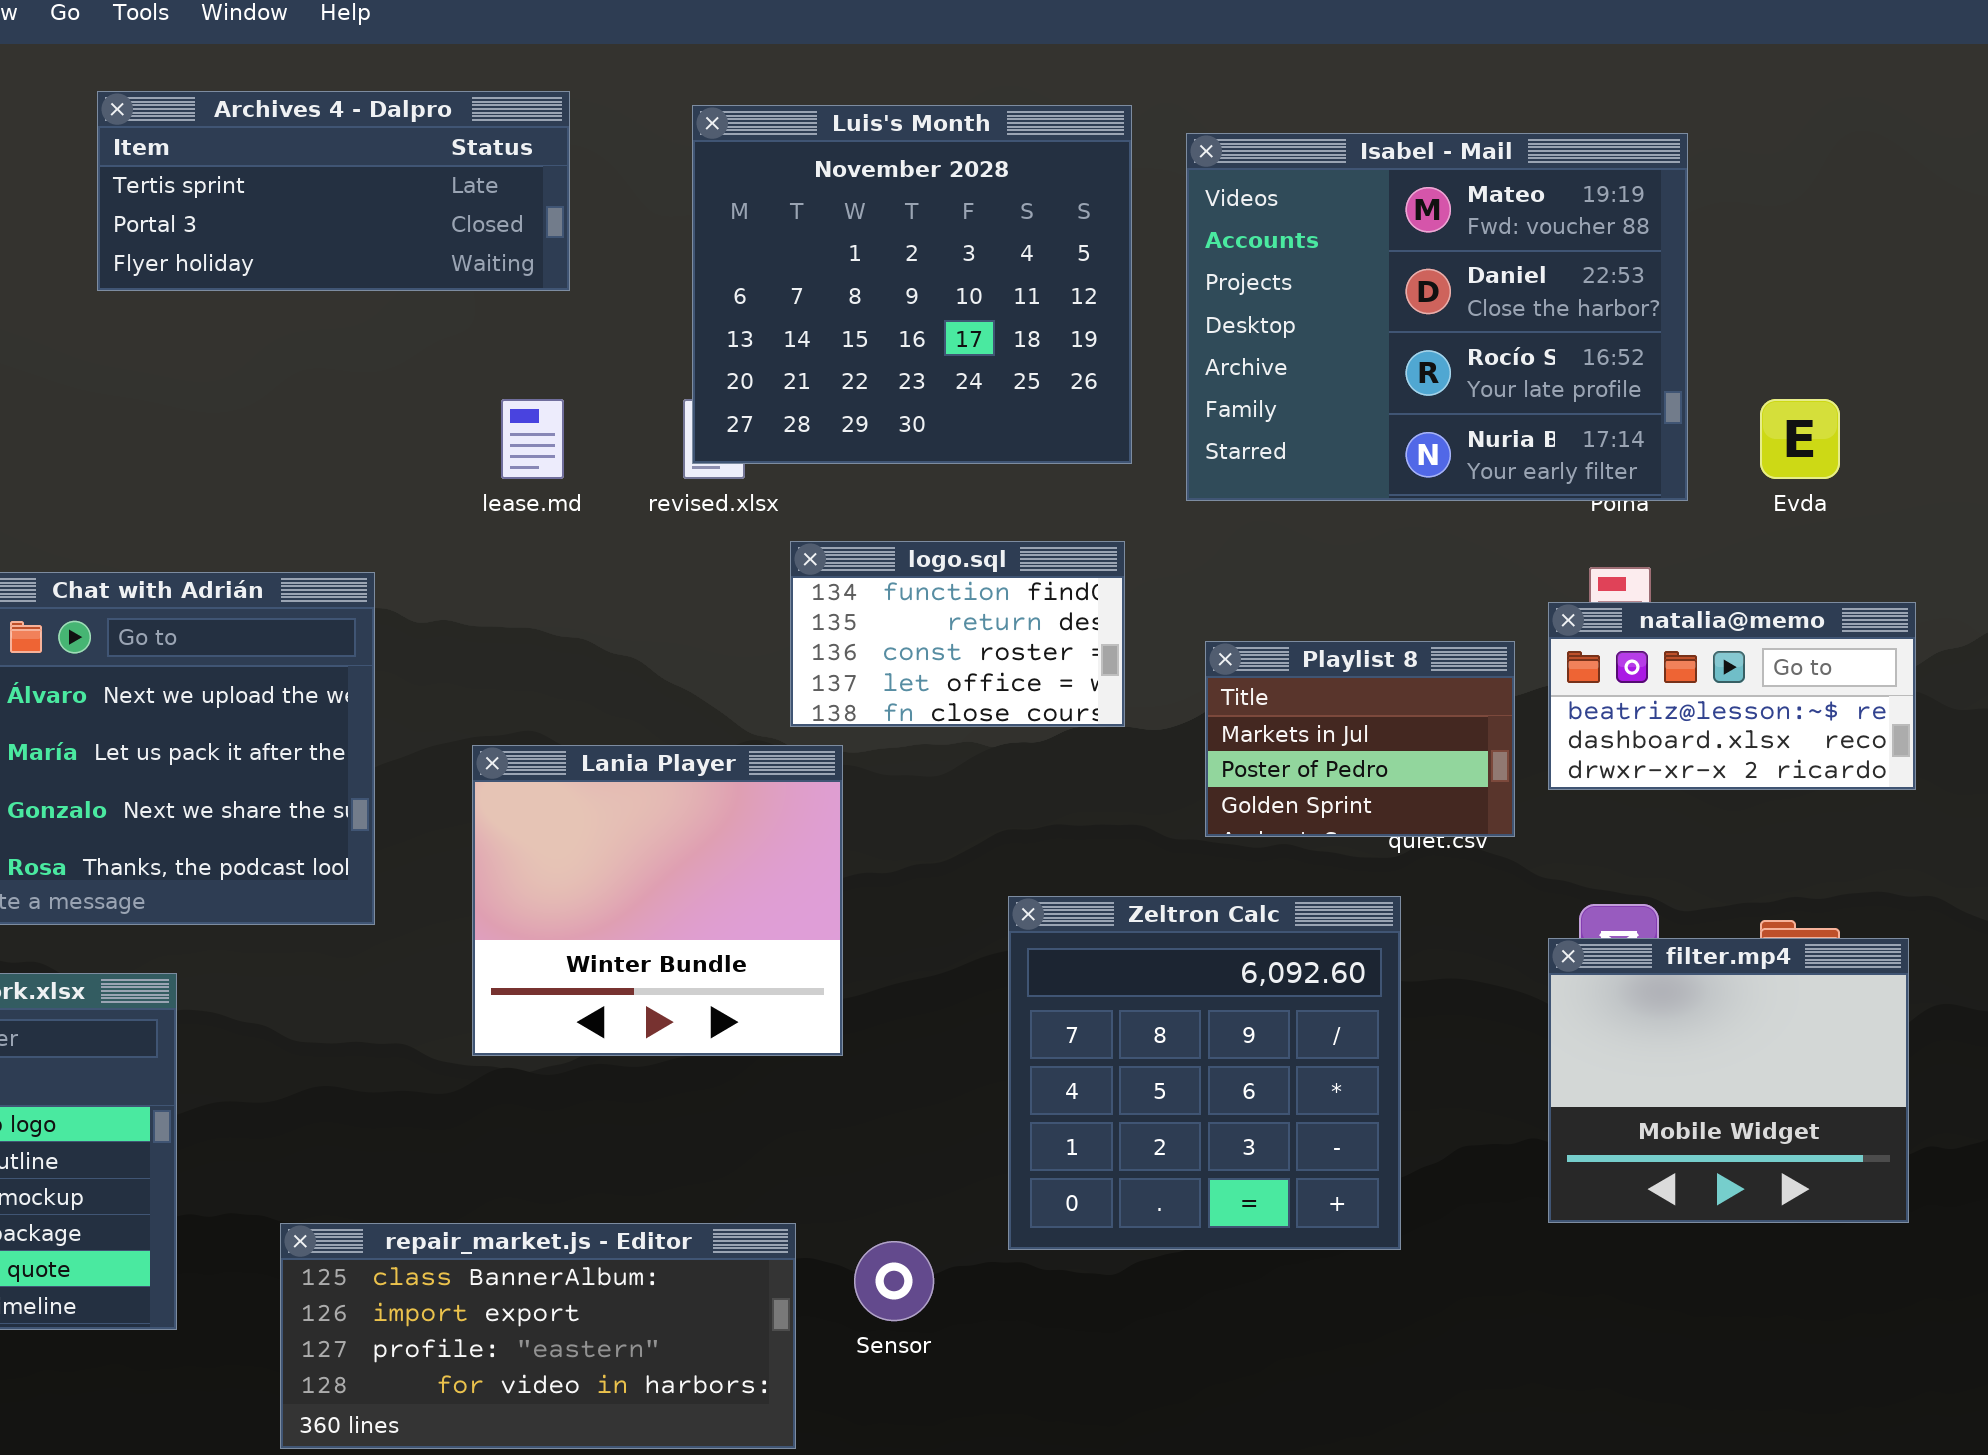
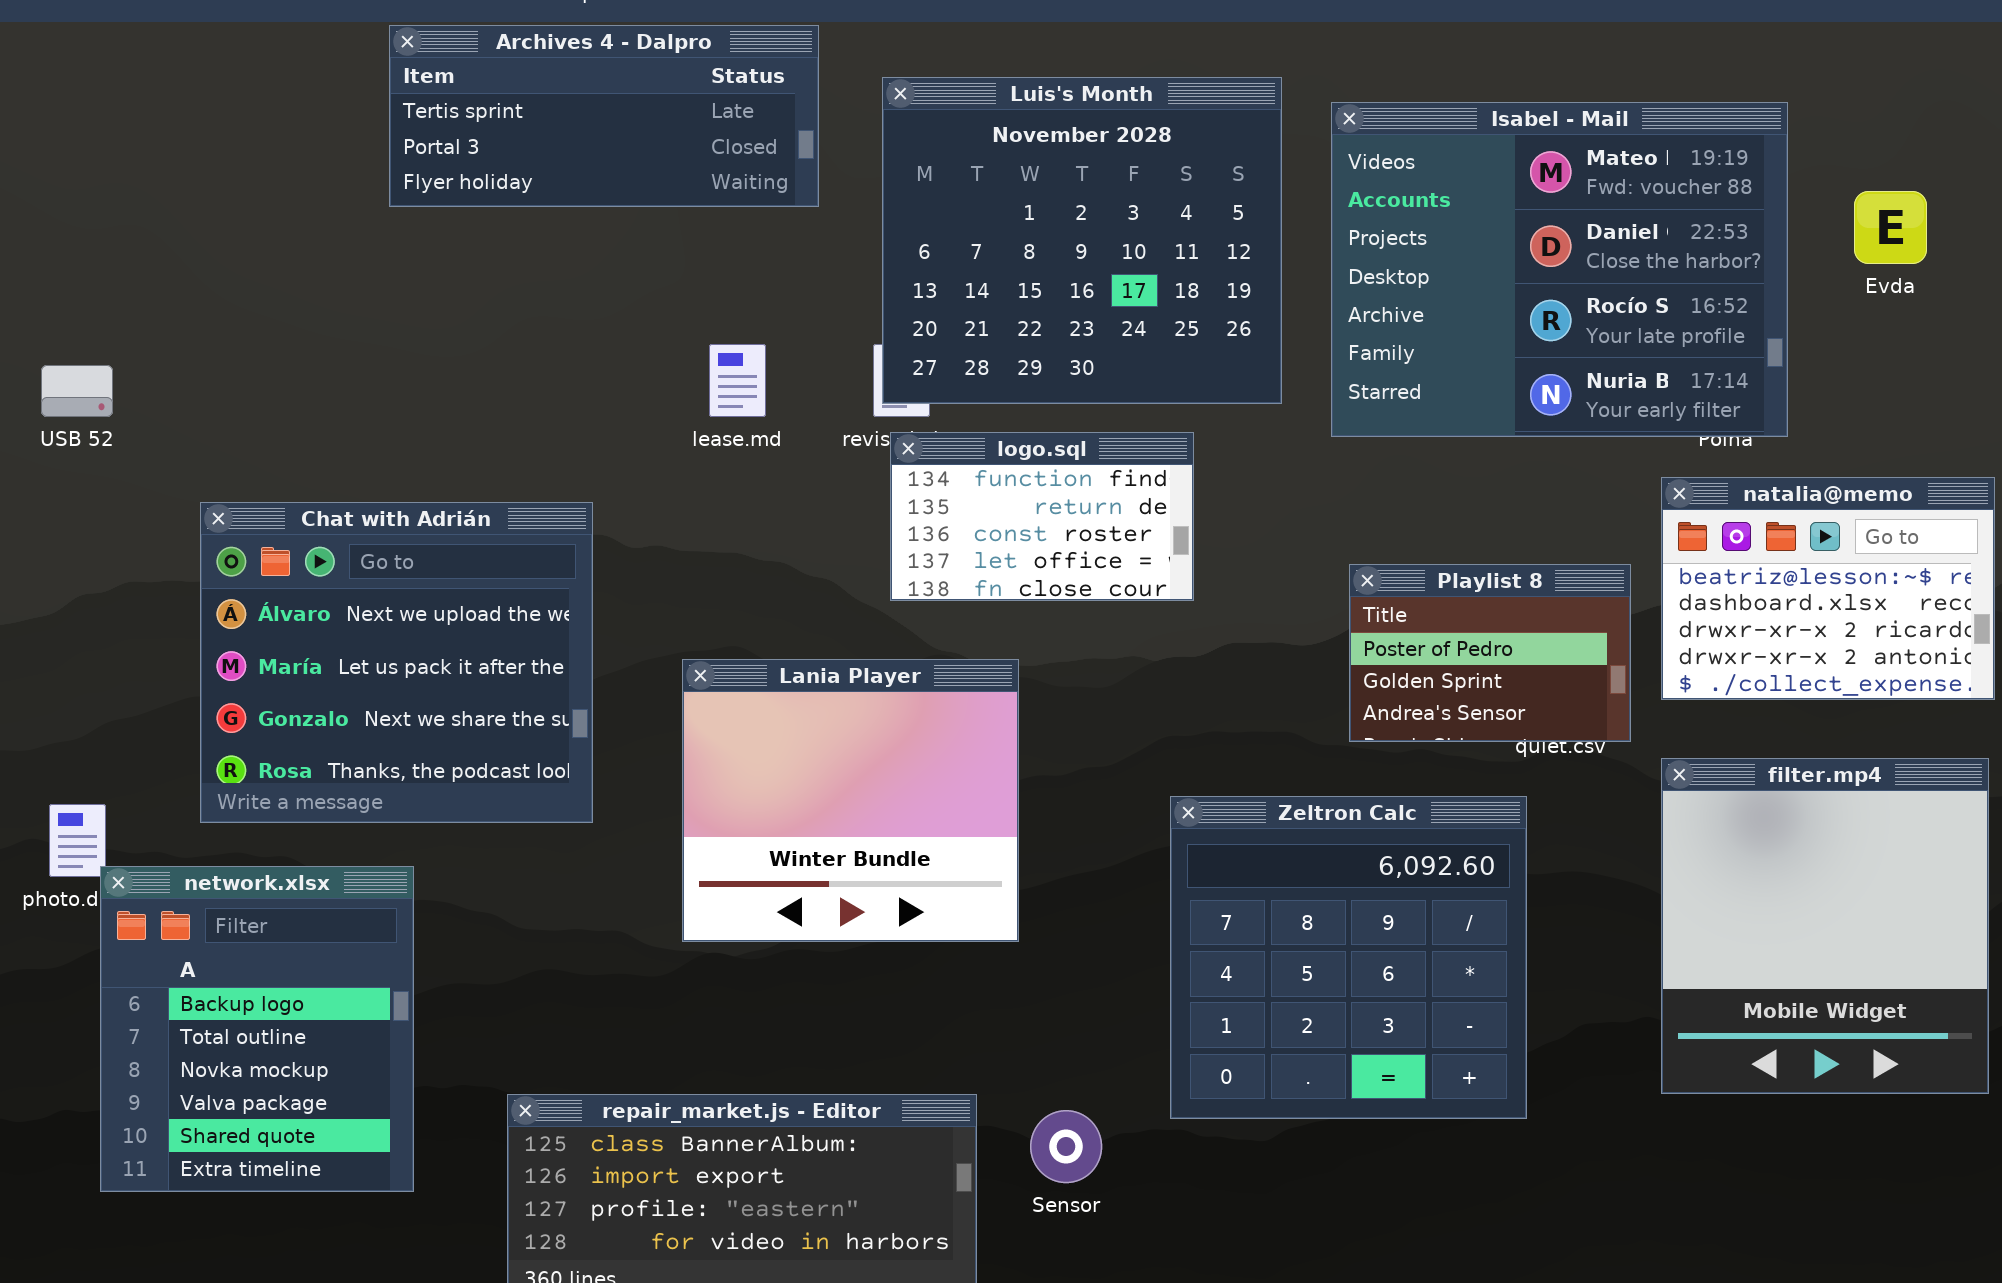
Archives 4 - Dalpro: [97,91,570,291] -> [389,25,819,207], moved
Evda: [1760,399,1840,479] -> [1854,191,1927,264], moved
logo.sql: [790,541,1125,727] -> [890,432,1194,601], moved
natalia@memo: [1548,602,1916,790] -> [1661,477,1995,700], resized
Playlist 8: [1205,641,1515,837] -> [1349,564,1631,742], scrolled down 1 row
filter.mp4: [1548,938,1909,1223] -> [1661,758,1989,1094], resized

